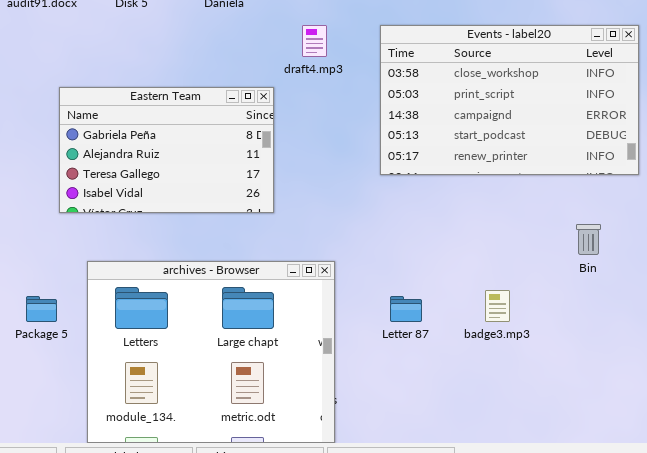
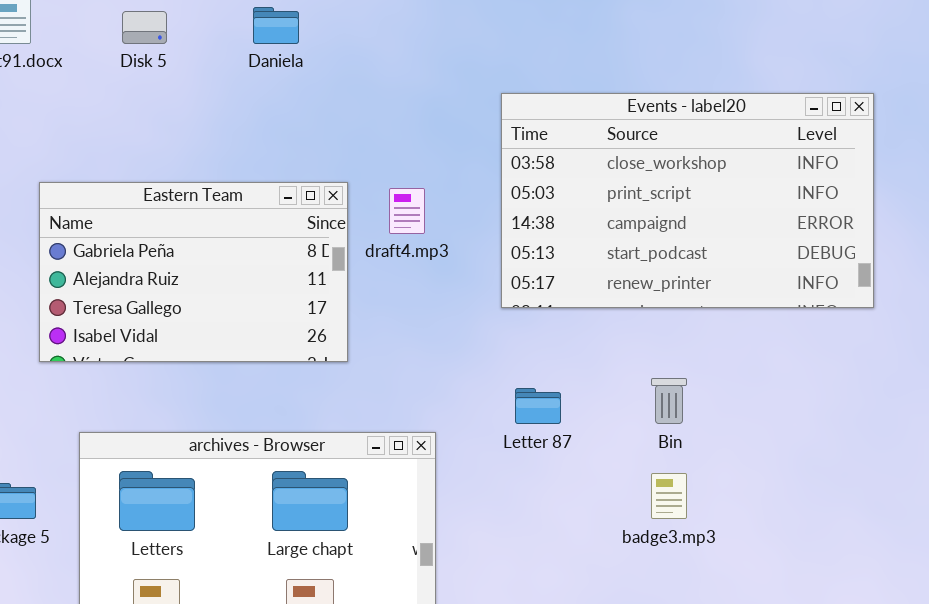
draft4.mp3: [302,25,327,57] -> [389,188,425,234], moved
Bin: [576,224,601,255] -> [651,378,687,424], moved
Letter 87: [390,296,422,322] -> [515,388,561,424], moved

